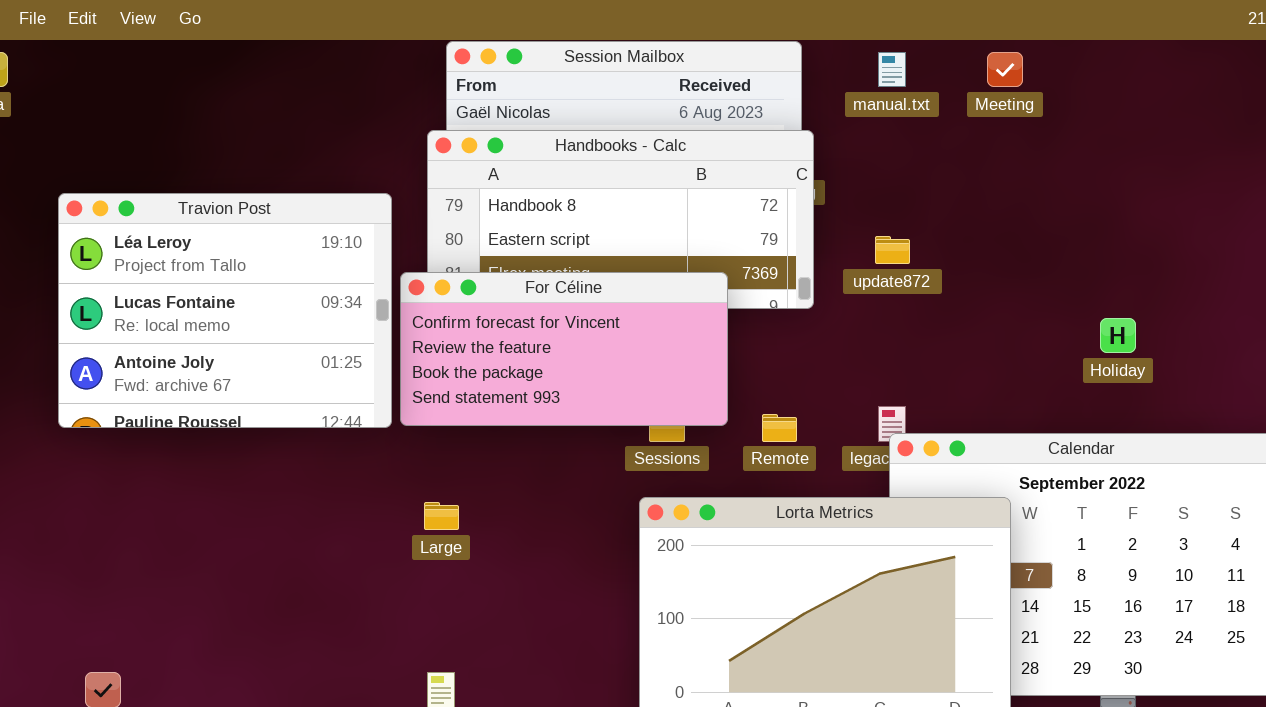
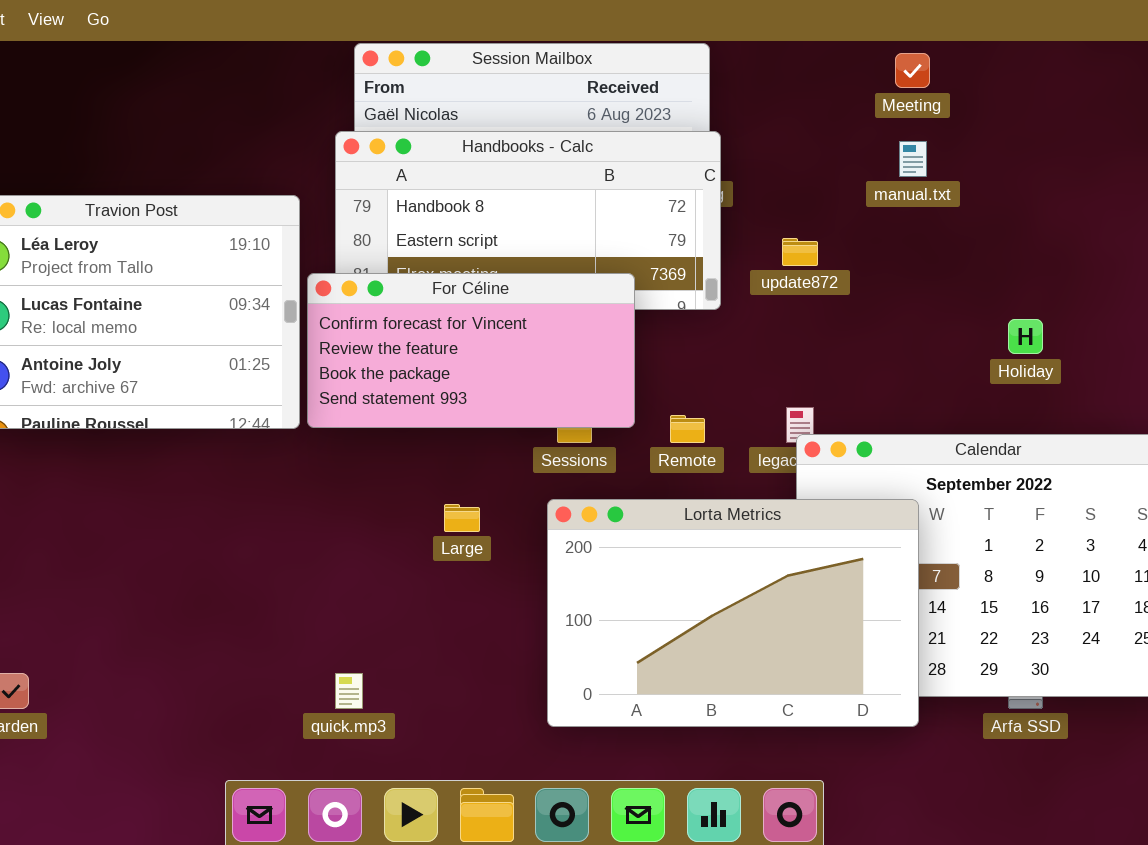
manual.txt: [878,52,906,87] -> [899,141,927,177], moved
Large: [424,502,459,530] -> [444,504,480,532], moved

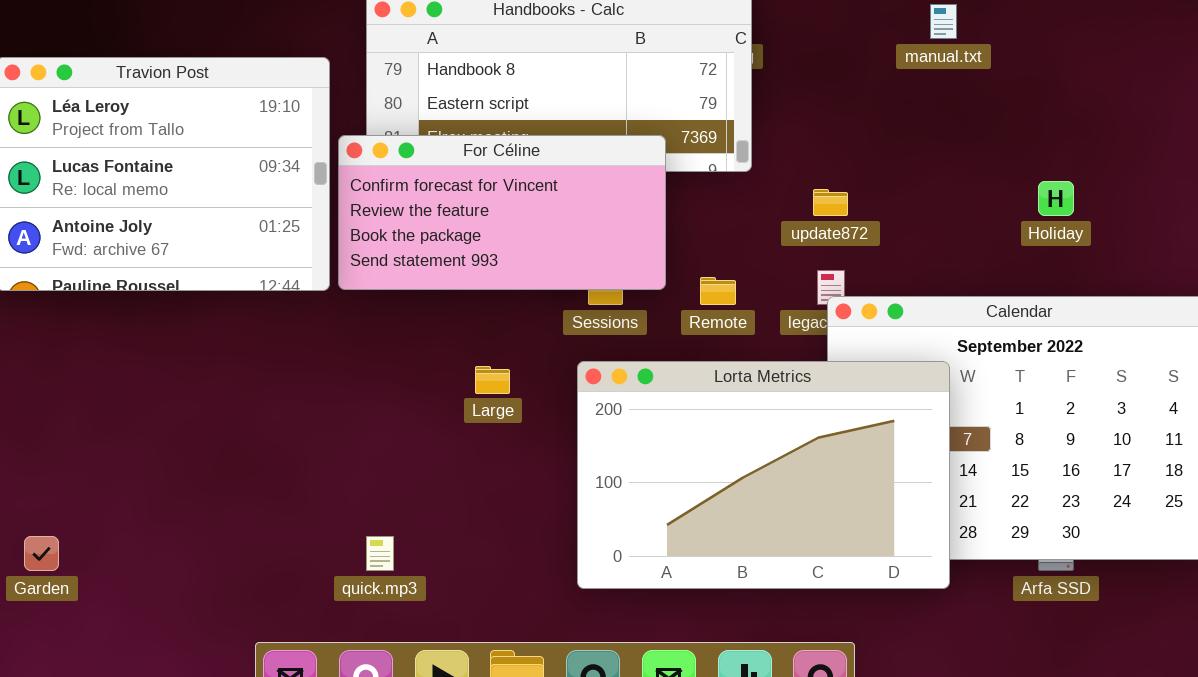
update872: [782,238,818,266] -> [813,189,848,216], moved

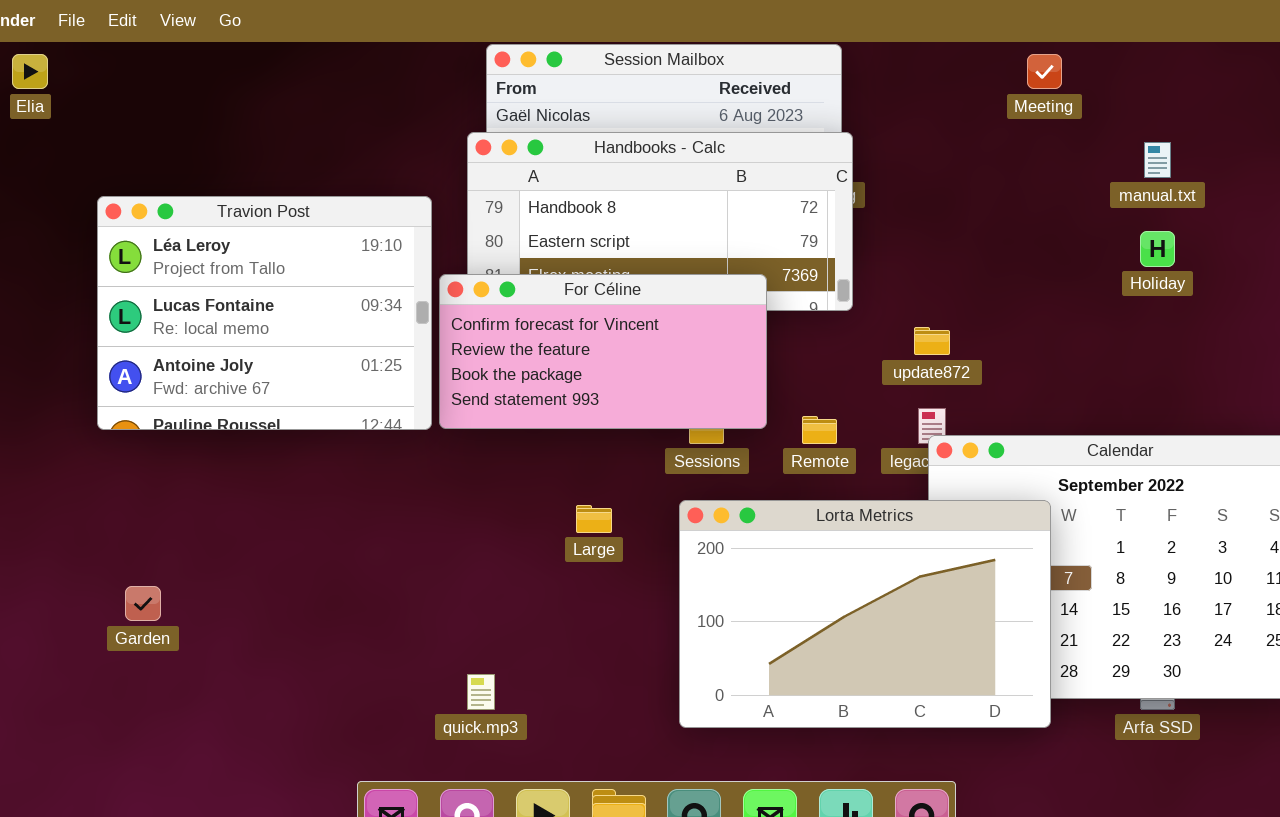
manual.txt: [930,4,957,39] -> [1144,142,1171,178], moved
Holiday: [1038,181,1074,216] -> [1140,231,1175,267], moved
Garden: [24,536,59,571] -> [125,586,161,621], moved

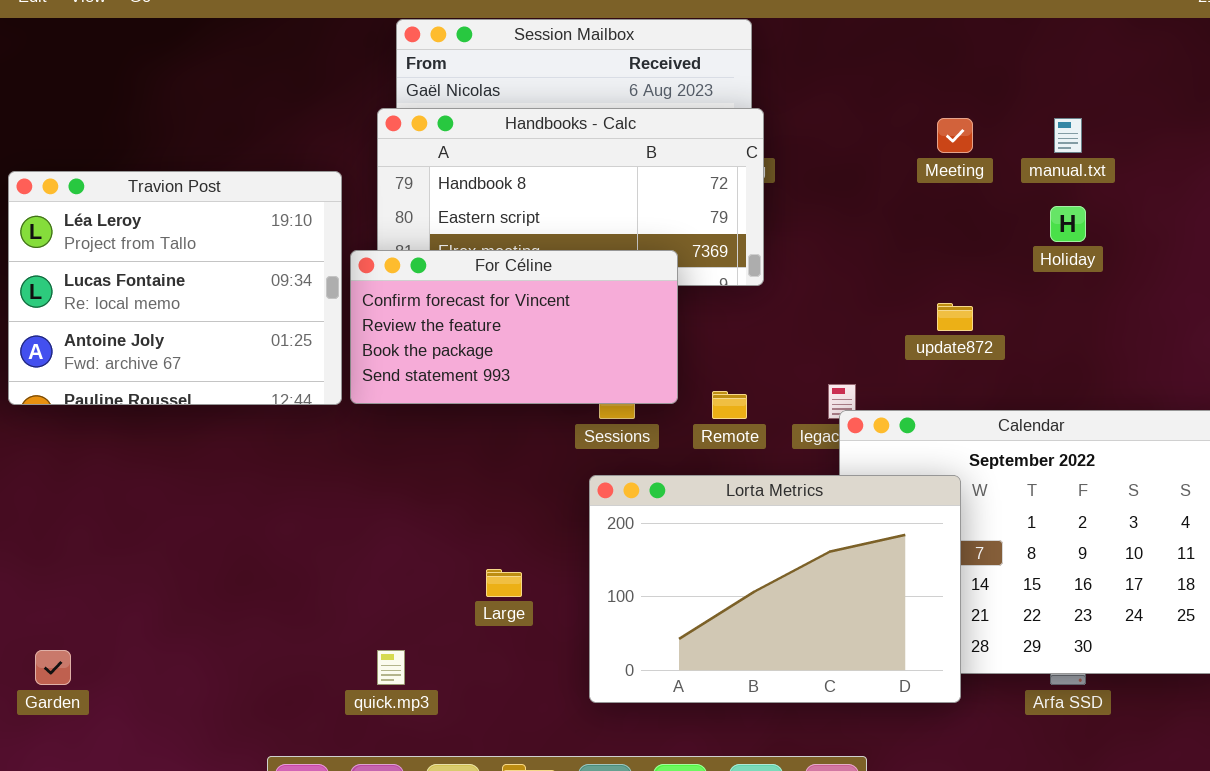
Meeting: [1027,54,1062,89] -> [937,118,973,153], moved
update872: [914,327,950,355] -> [937,303,973,331], moved
Large: [576,505,612,533] -> [486,569,522,597], moved
Garden: [125,586,161,621] -> [35,650,71,685], moved

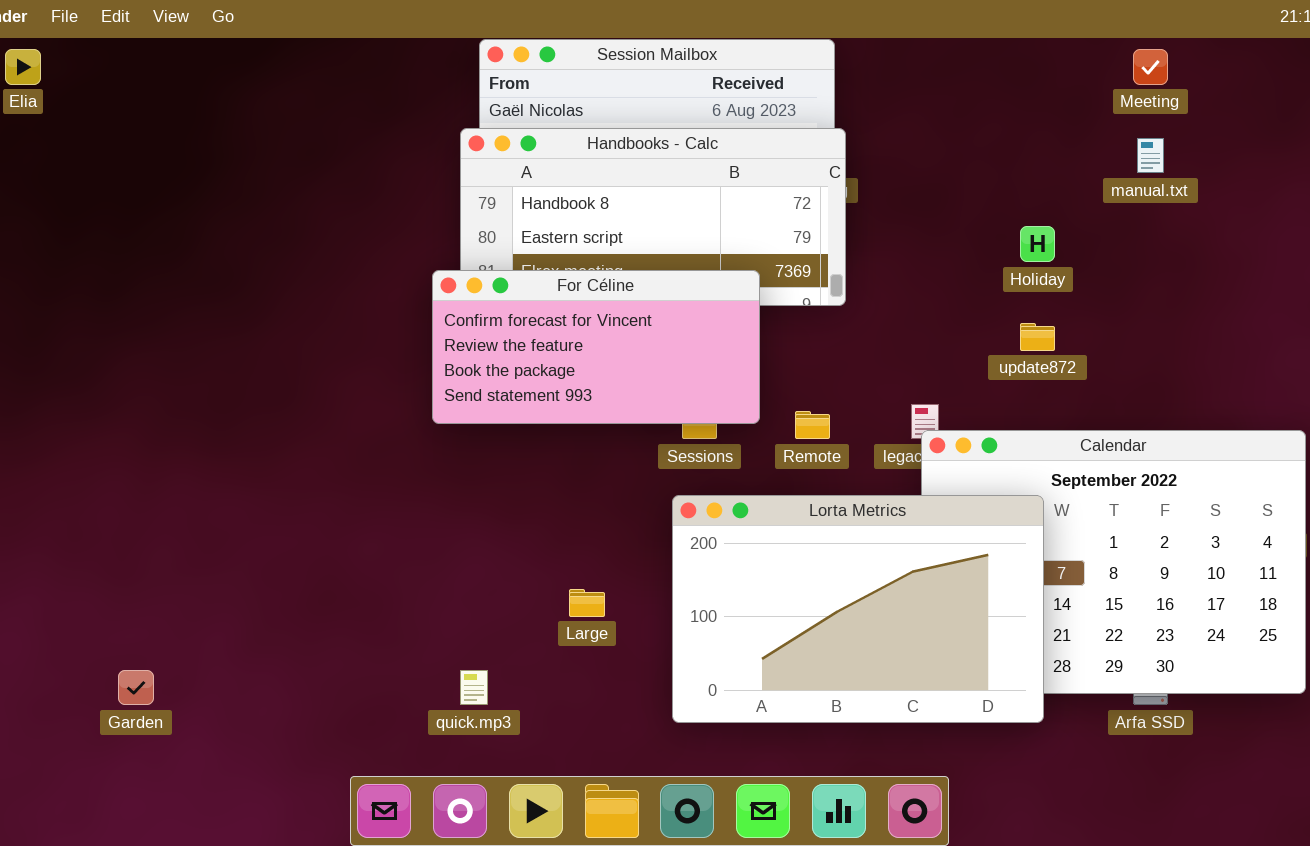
Meeting: [937,118,973,153] -> [1133,49,1168,85], moved
Travion Post: [8,171,342,405] -> none, closed
Holiday: [1050,206,1086,242] -> [1020,226,1055,262], moved

